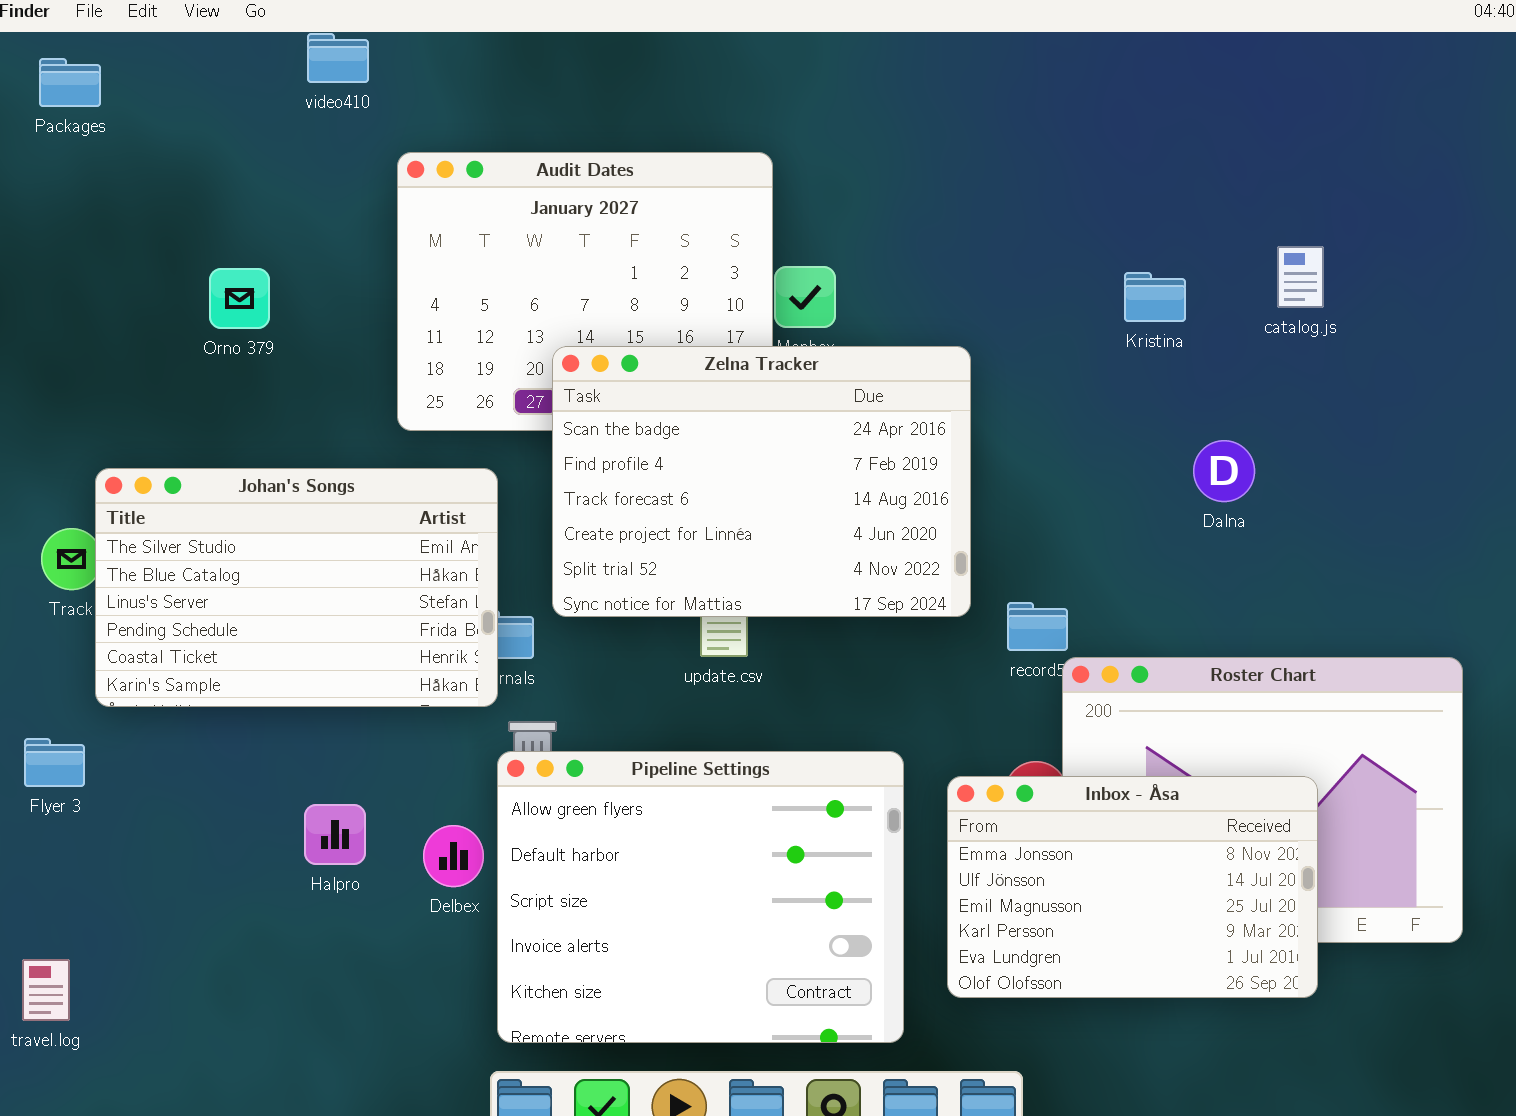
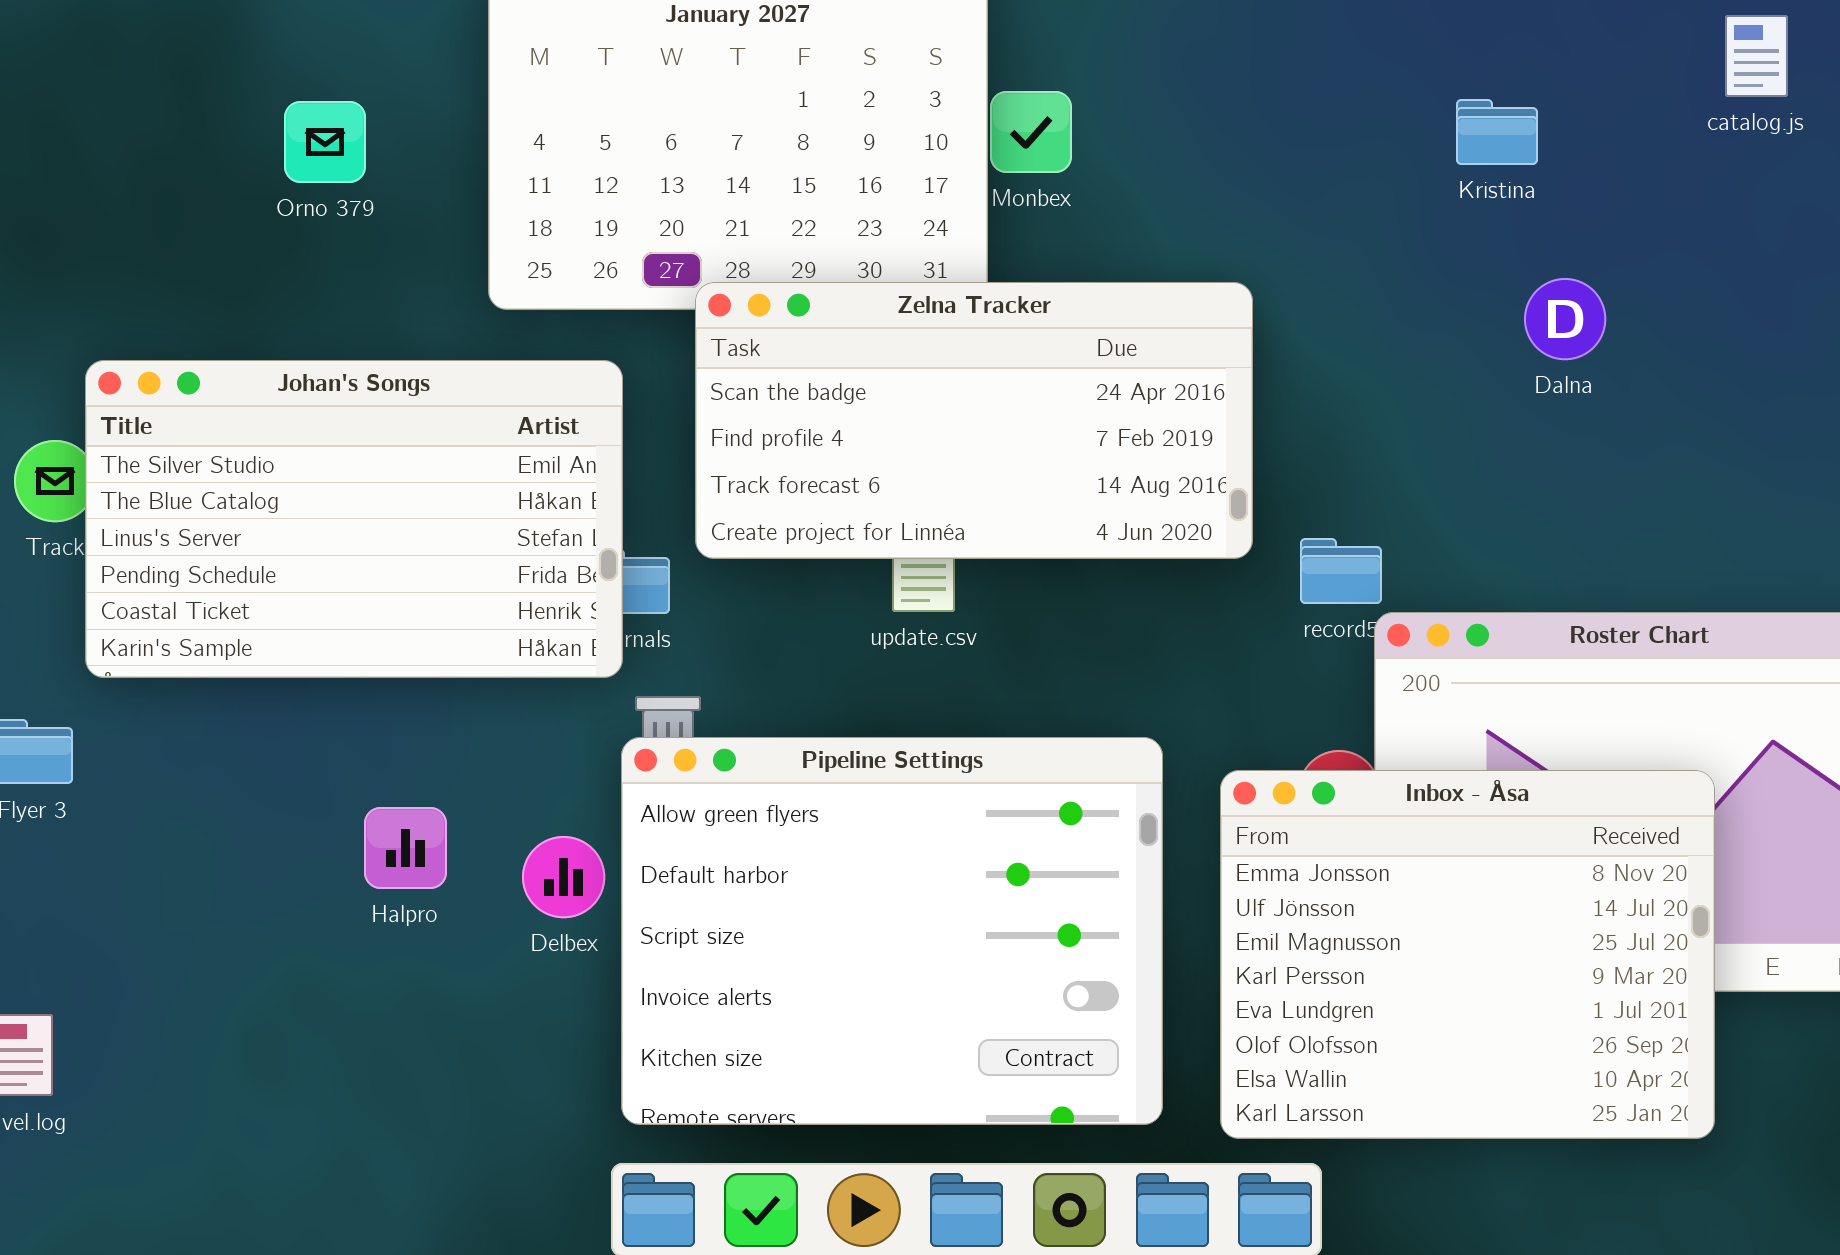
catalog.js: [1277,246,1324,308] -> [1725,15,1788,97], moved
Orno 379: [209,268,270,329] -> [284,101,366,183], moved
Zelna Tracker: [552,346,971,617] -> [695,282,1253,559], resized
Dalna: [1193,440,1255,502] -> [1524,278,1606,360], moved
Inbox - Åsa: [947,776,1318,998] -> [1220,770,1715,1139], resized

